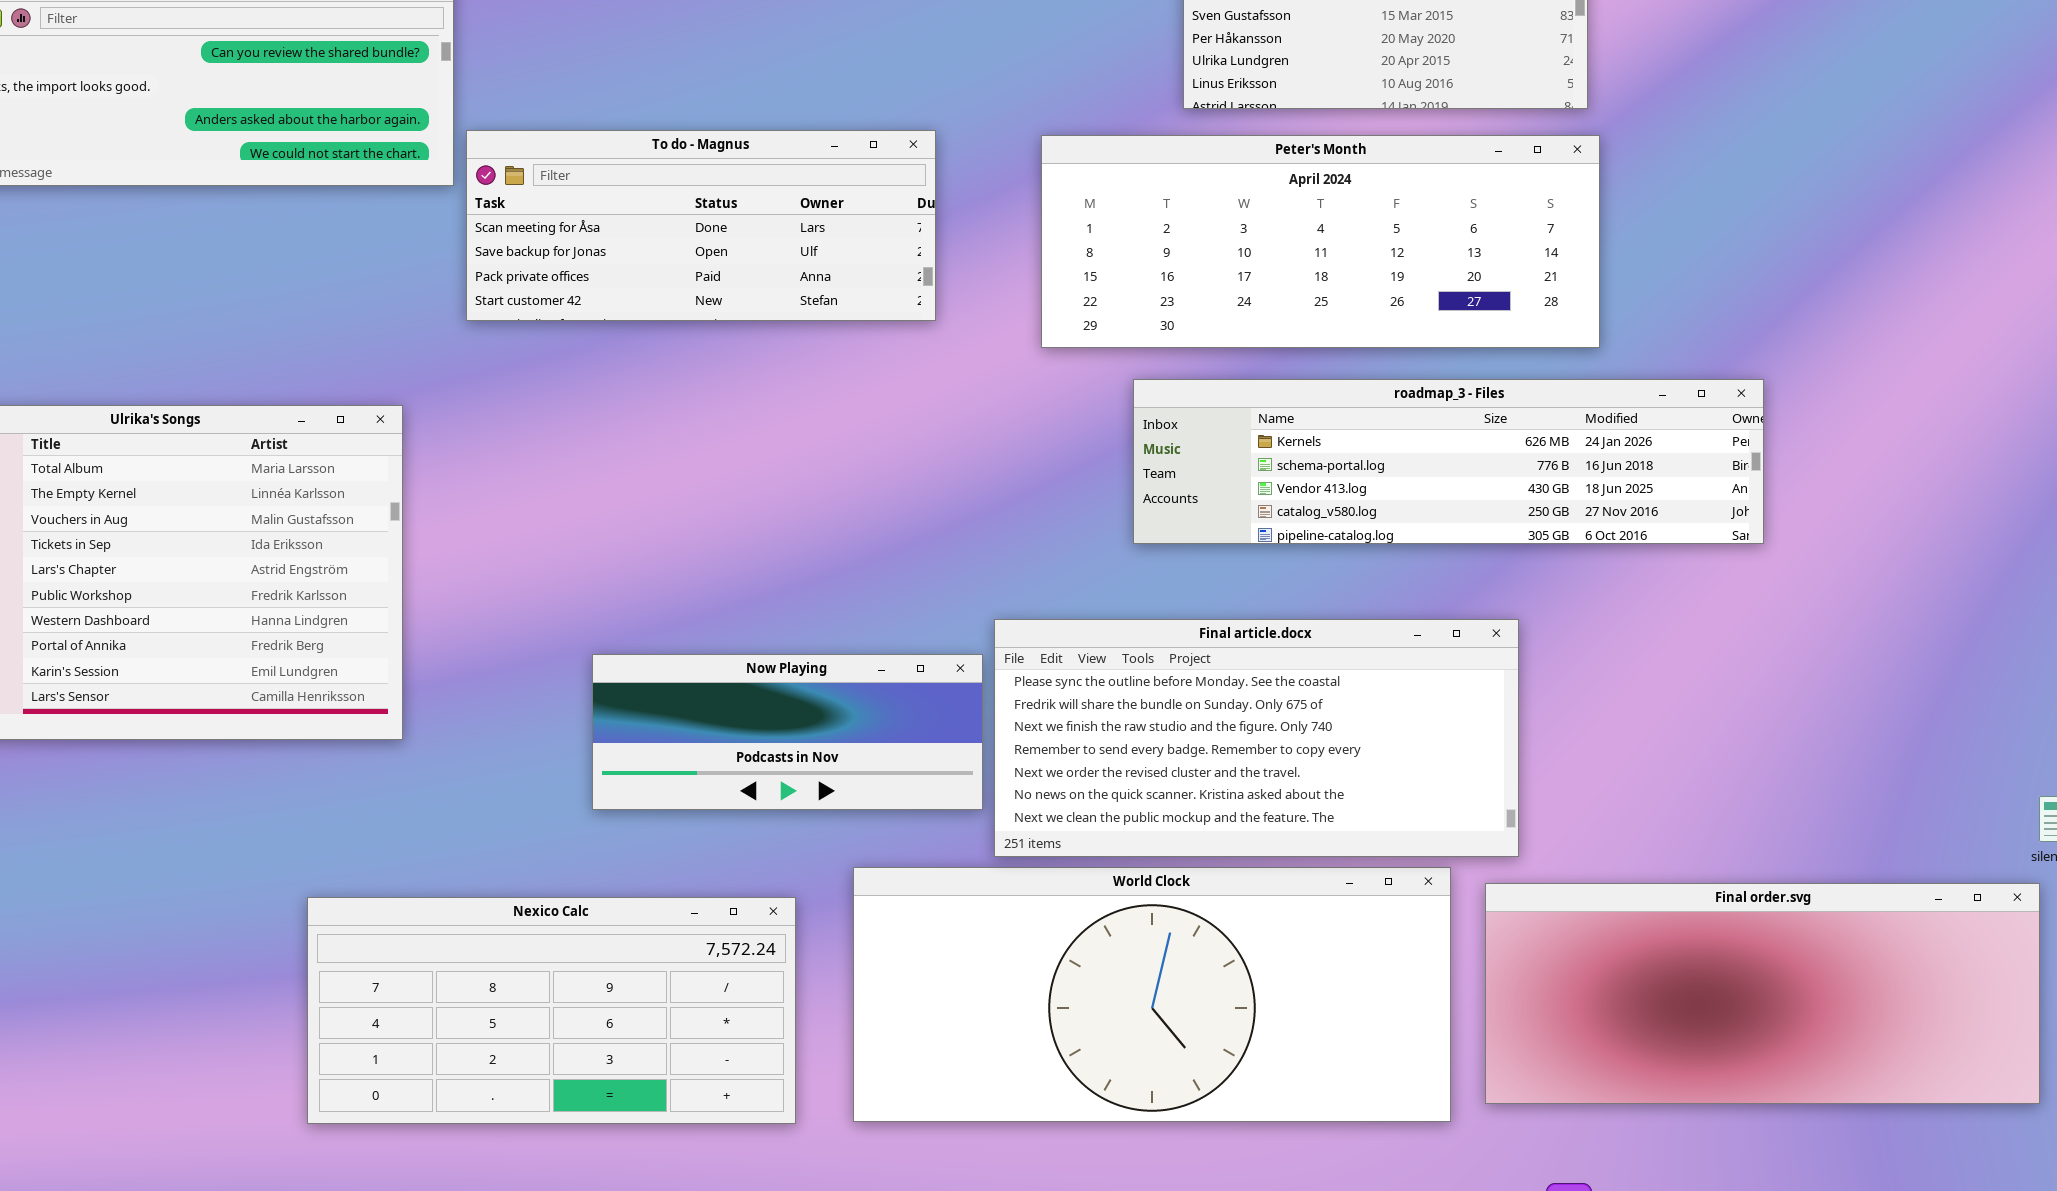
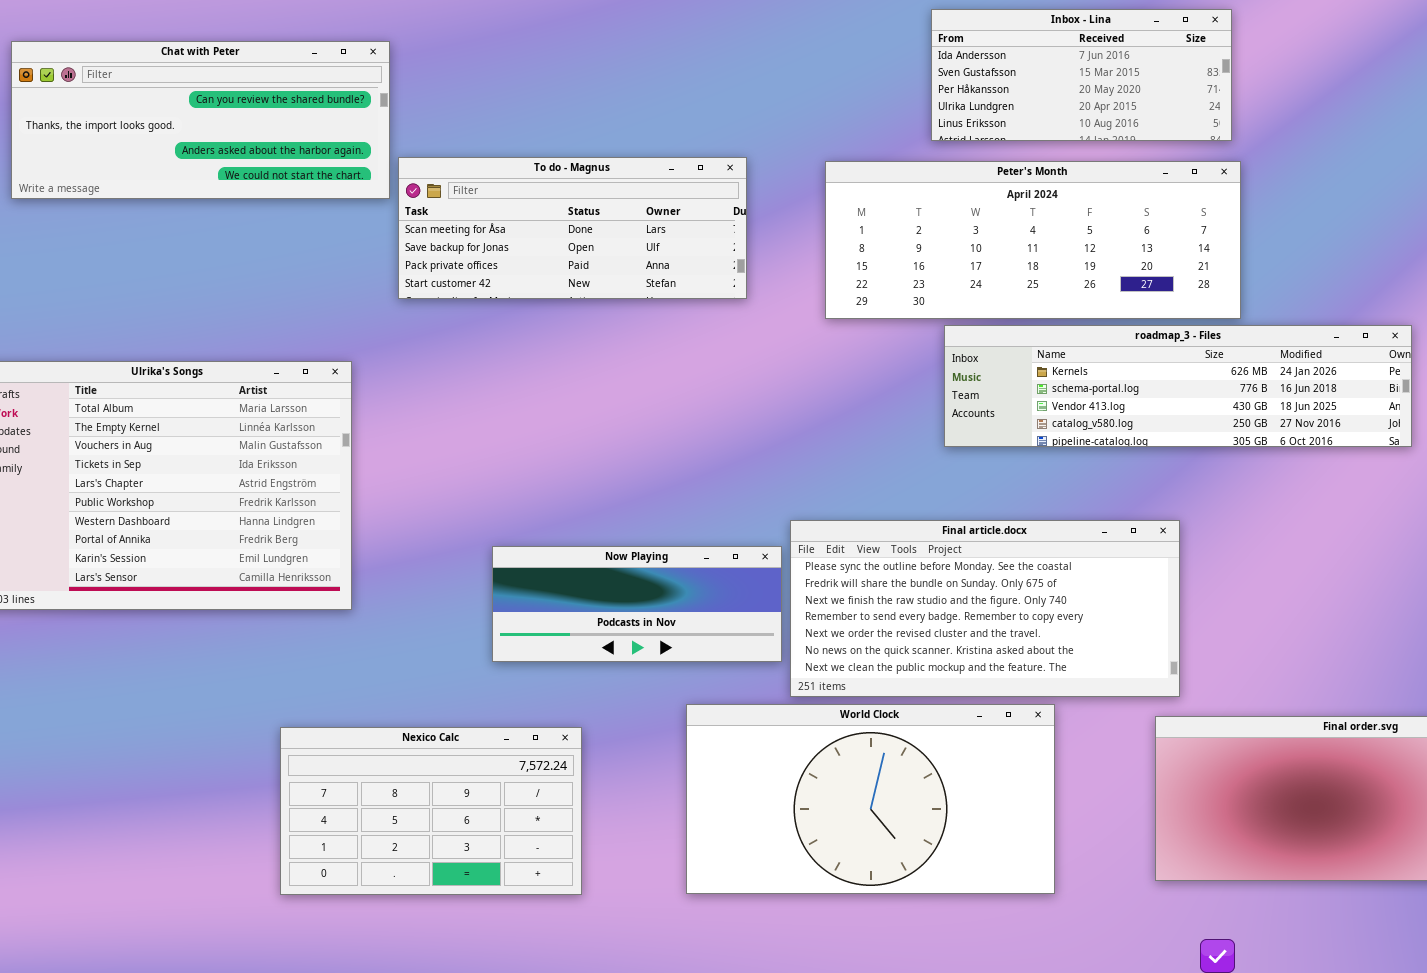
roadmap_3 - Files: [1133,379,1764,544] -> [944,325,1412,447], moved
World Clock: [853,867,1451,1122] -> [686,704,1055,894], resized
Nexico Calc: [307,897,796,1124] -> [280,727,582,895], resized

